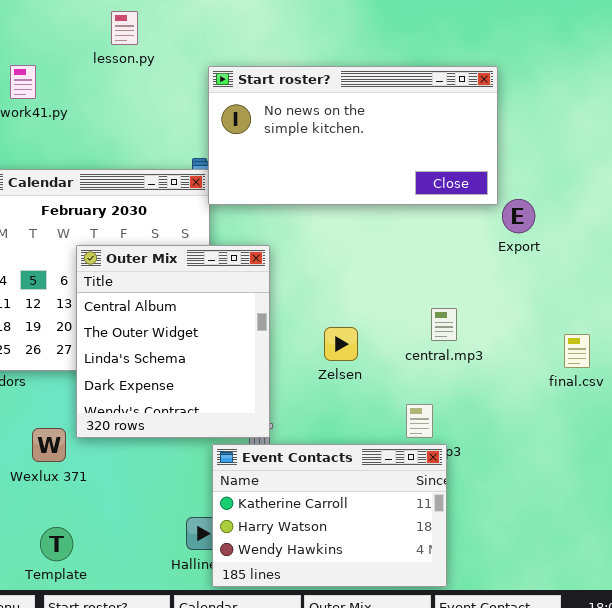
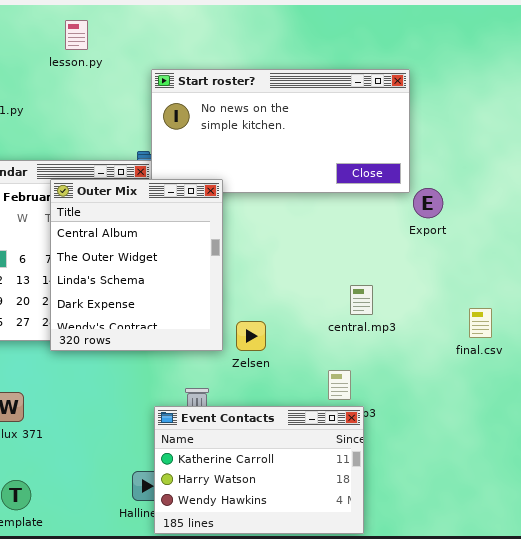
Outer Mix: [76,245,270,438] -> [50,179,223,351], moved
Zelsen: [324,327,358,361] -> [236,321,266,351], moved

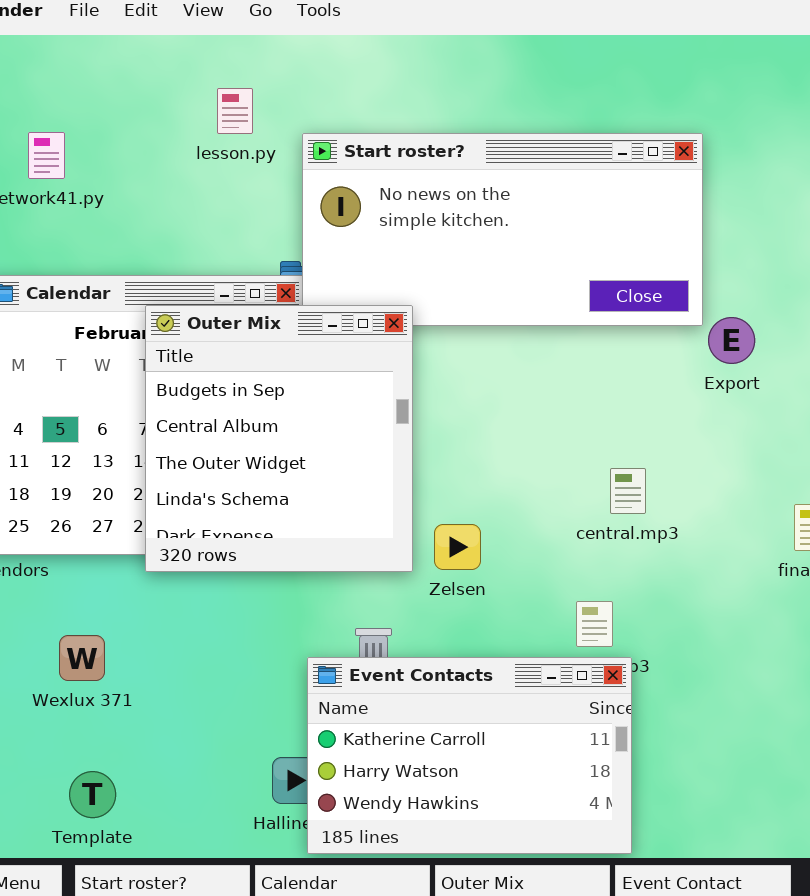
lesson.py: [65,20,88,50] -> [217,88,253,134], moved
Outer Mix: [50,179,223,351] -> [145,305,413,572], scrolled up 1 row

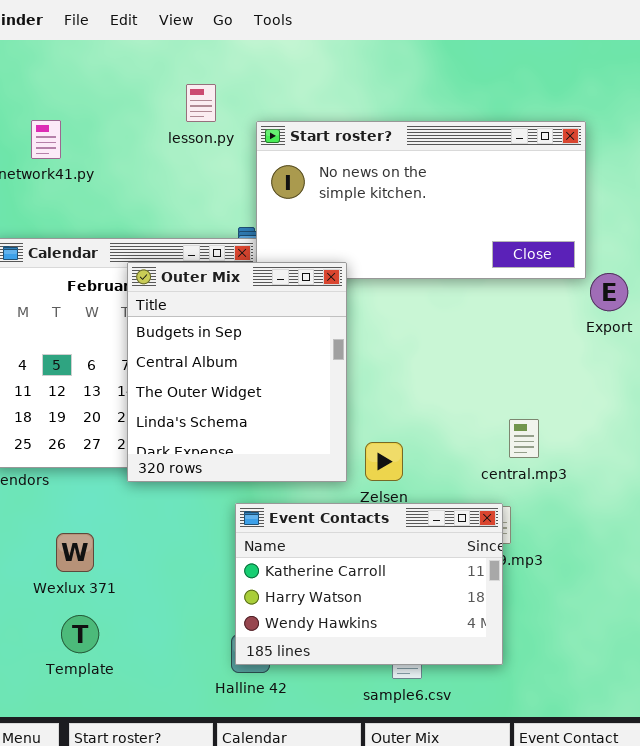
central.mp3: [610,468,646,514] -> [509,419,539,458], moved
Event Contacts: [307,657,632,854] -> [235,503,503,665], moved
Template: [69,771,116,818] -> [61,615,99,653], moved

